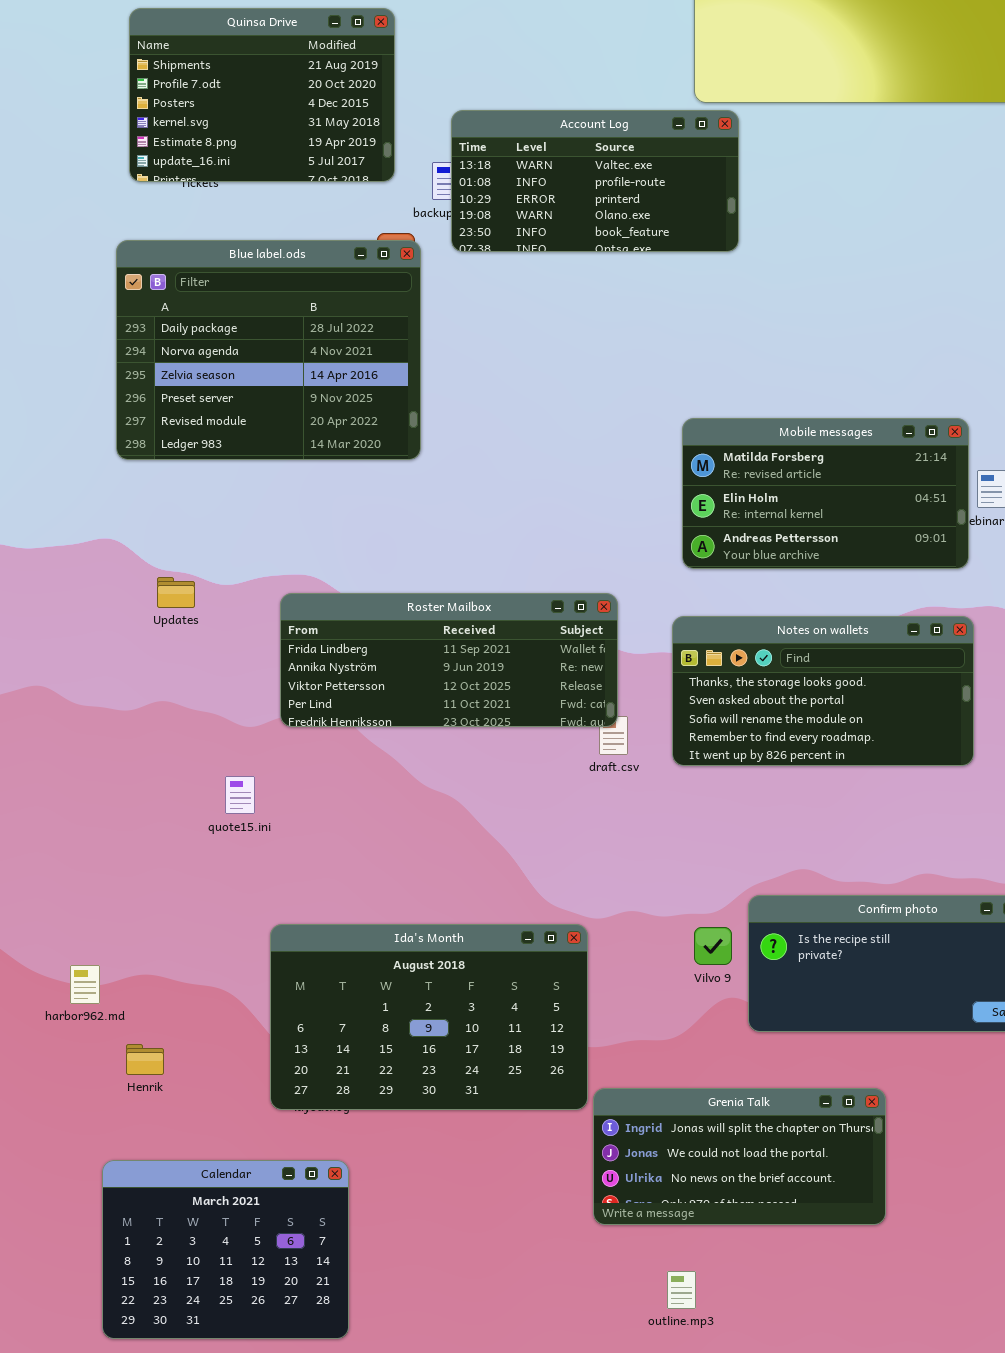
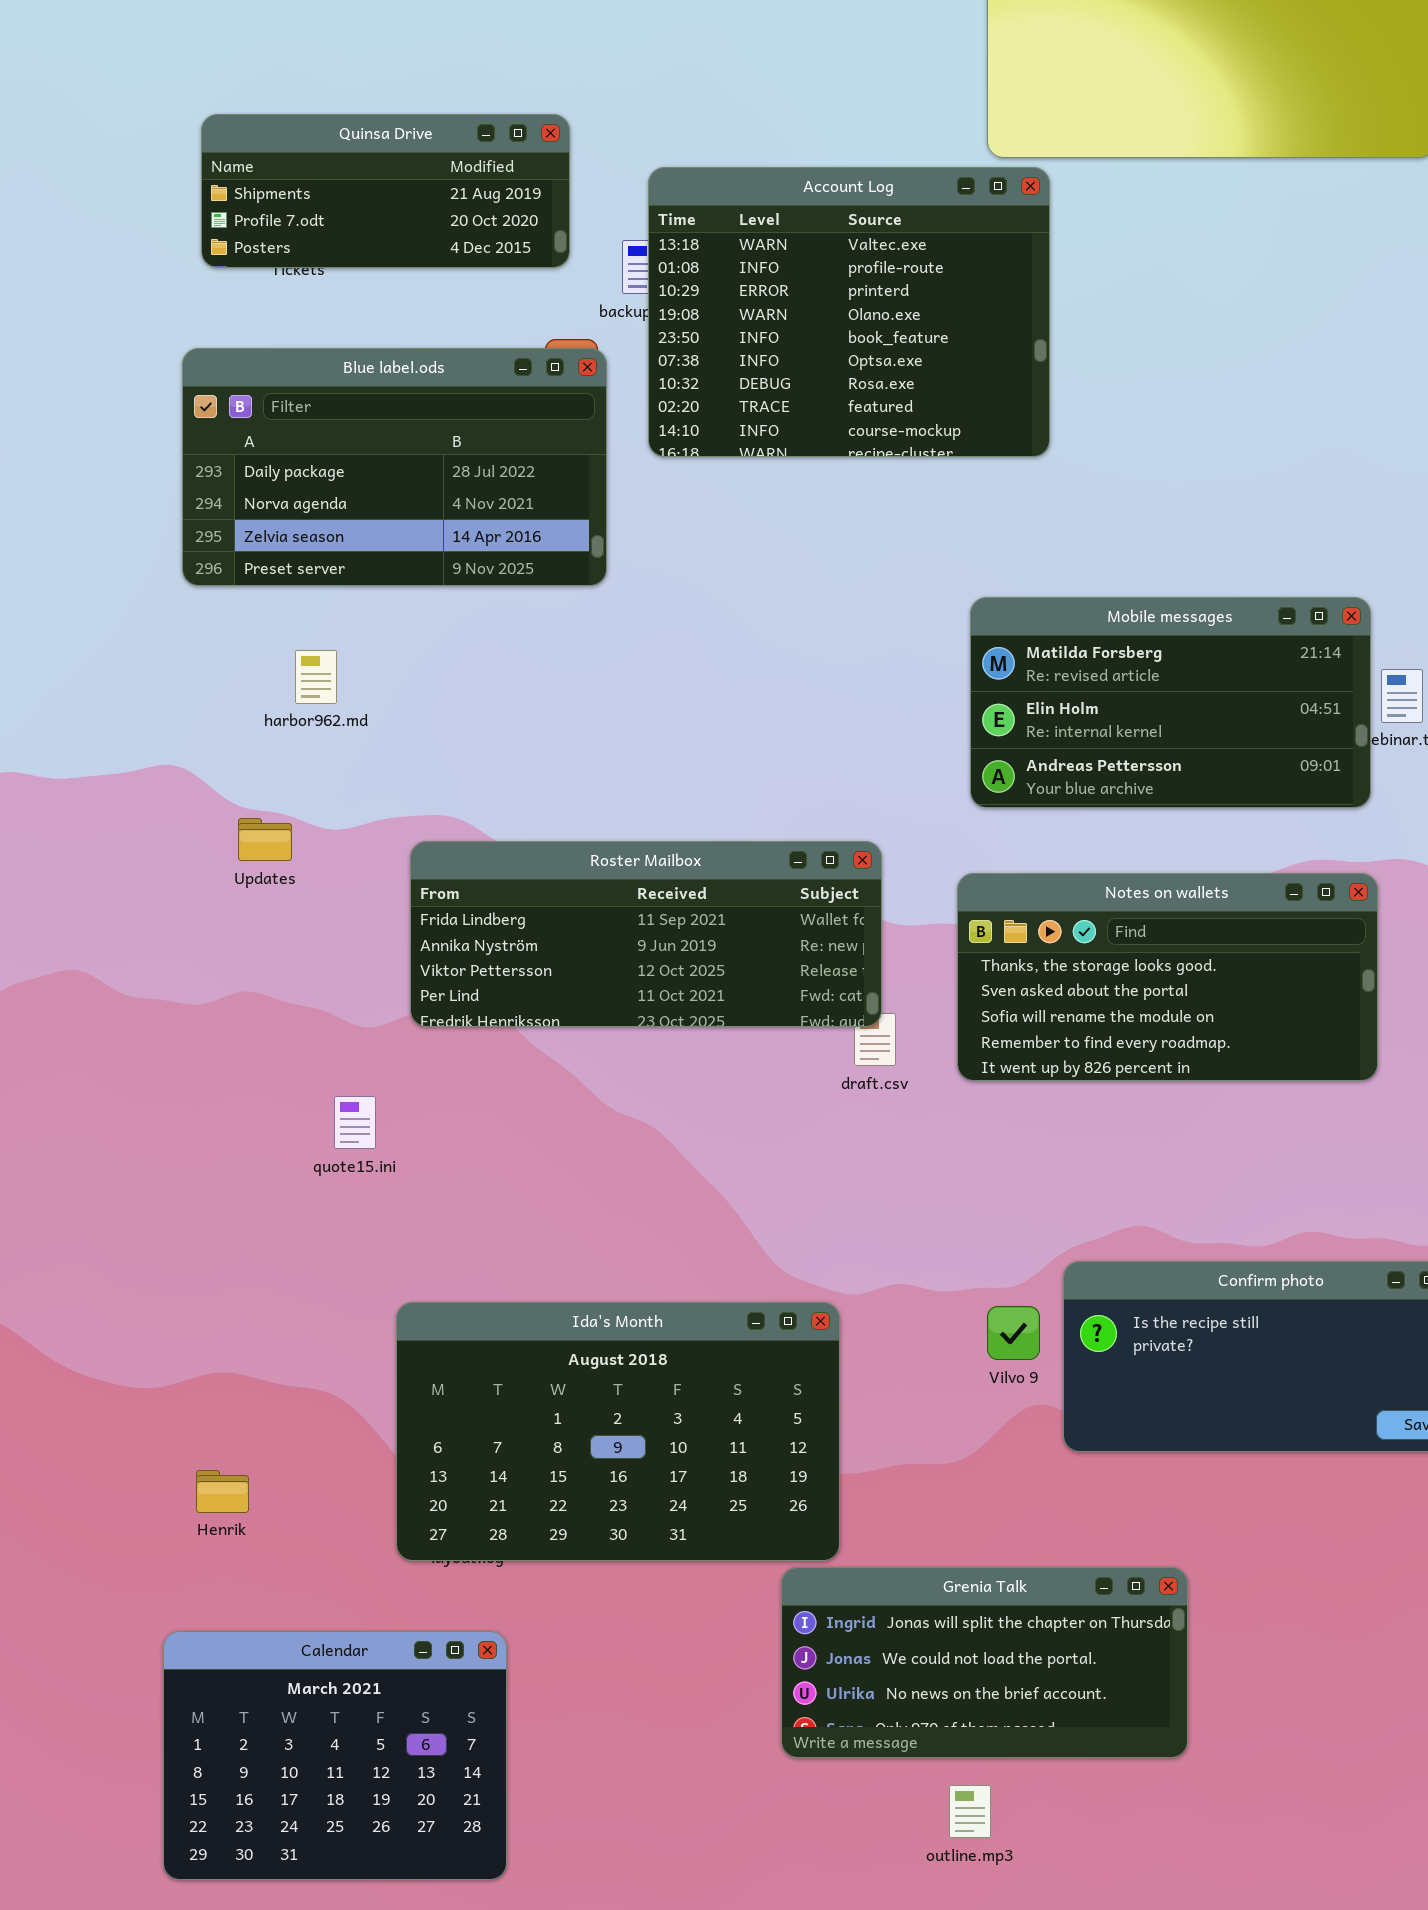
Quinsa Drive: [129,8,395,182] -> [201,114,570,268], resized
Account Log: [451,110,739,252] -> [648,167,1050,457], resized
Blue label.ods: [116,240,421,460] -> [182,348,607,586], resized
harbor962.md: [70,965,100,1004] -> [295,650,337,704], moved
Grenia Talk: [593,1088,886,1225] -> [781,1567,1188,1758], moved

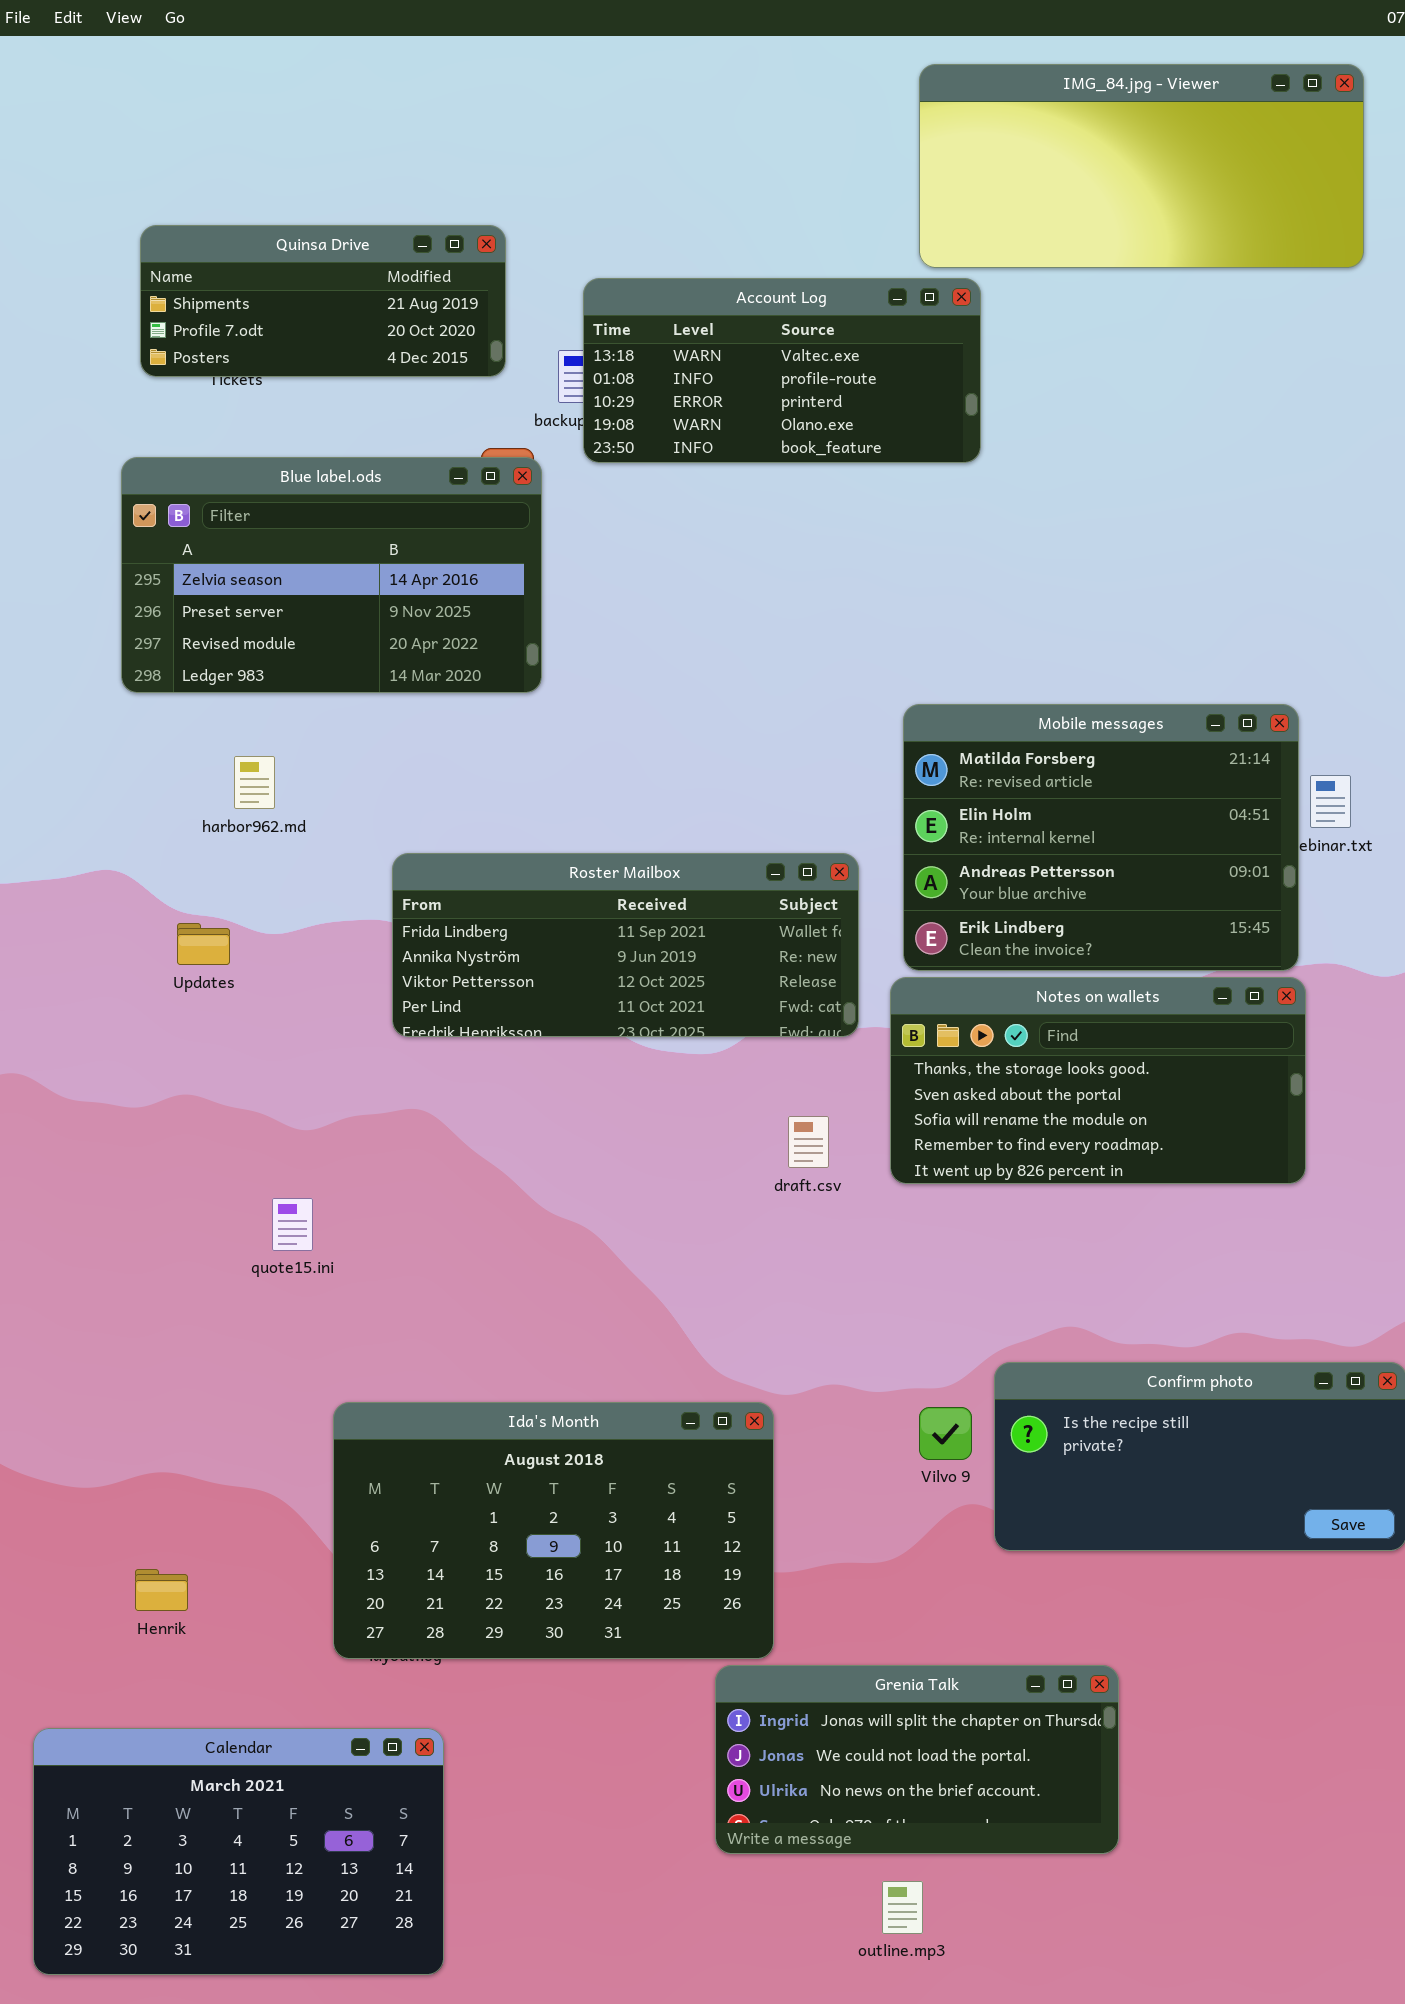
Account Log: [648,167,1050,457] -> [583,278,981,463], resized
Blue label.ods: [182,348,607,586] -> [121,457,542,693], scrolled down 2 rows
Mobile messages: [970,597,1371,808] -> [903,704,1299,971], resized
Roster Mailbox: [410,841,882,1027] -> [392,853,859,1037], moved
Calendar: [163,1631,507,1880] -> [33,1728,444,1975], resized

